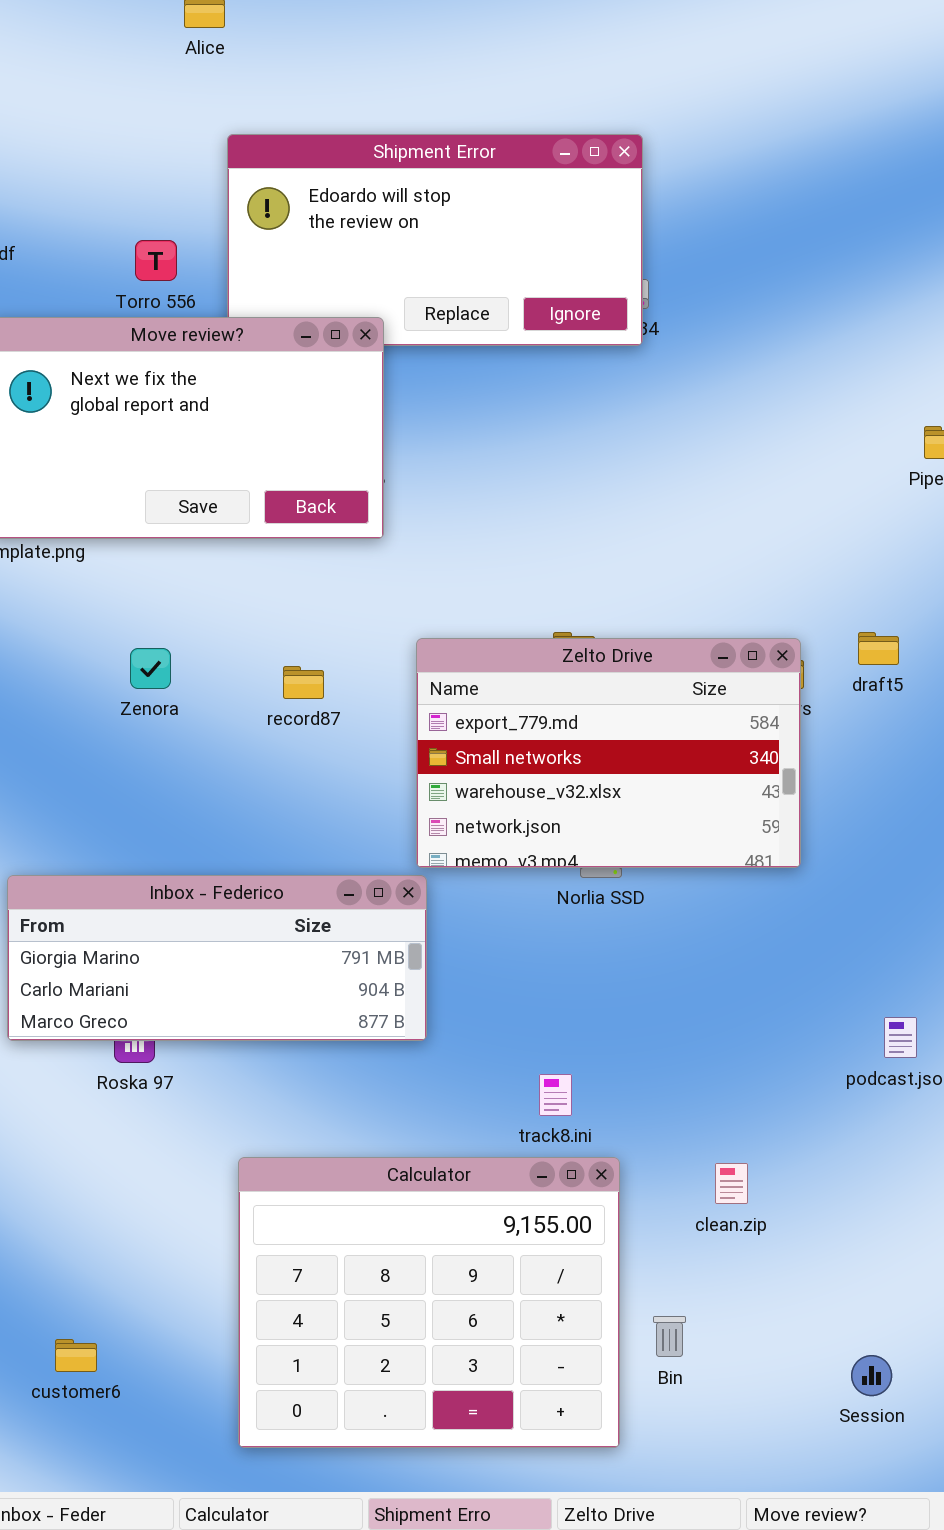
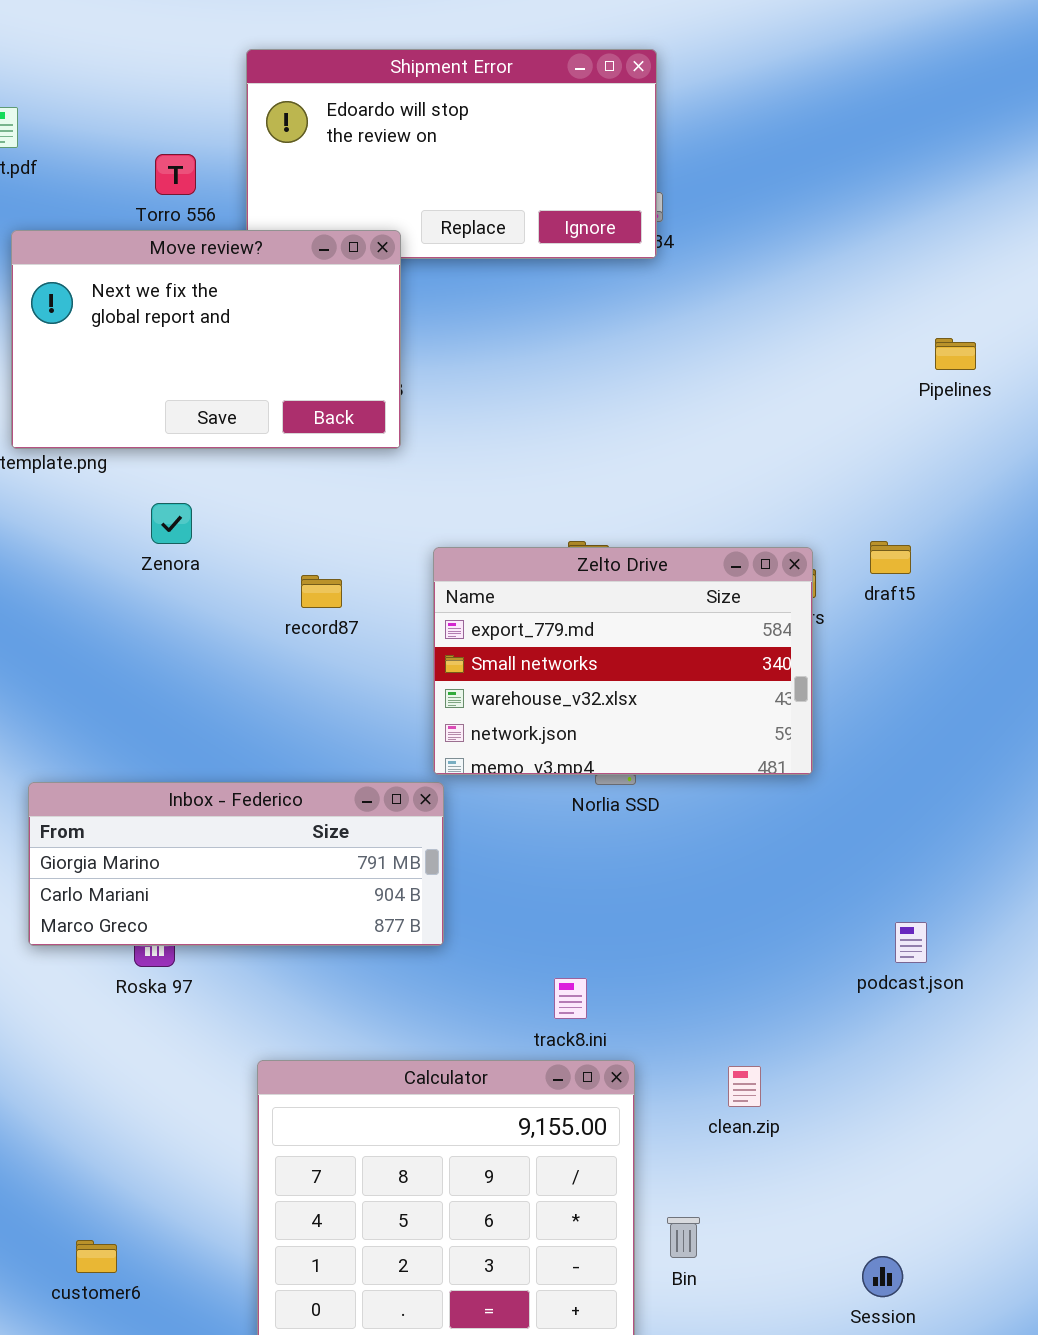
Zenora: [130,648,171,689] -> [151,503,192,544], moved

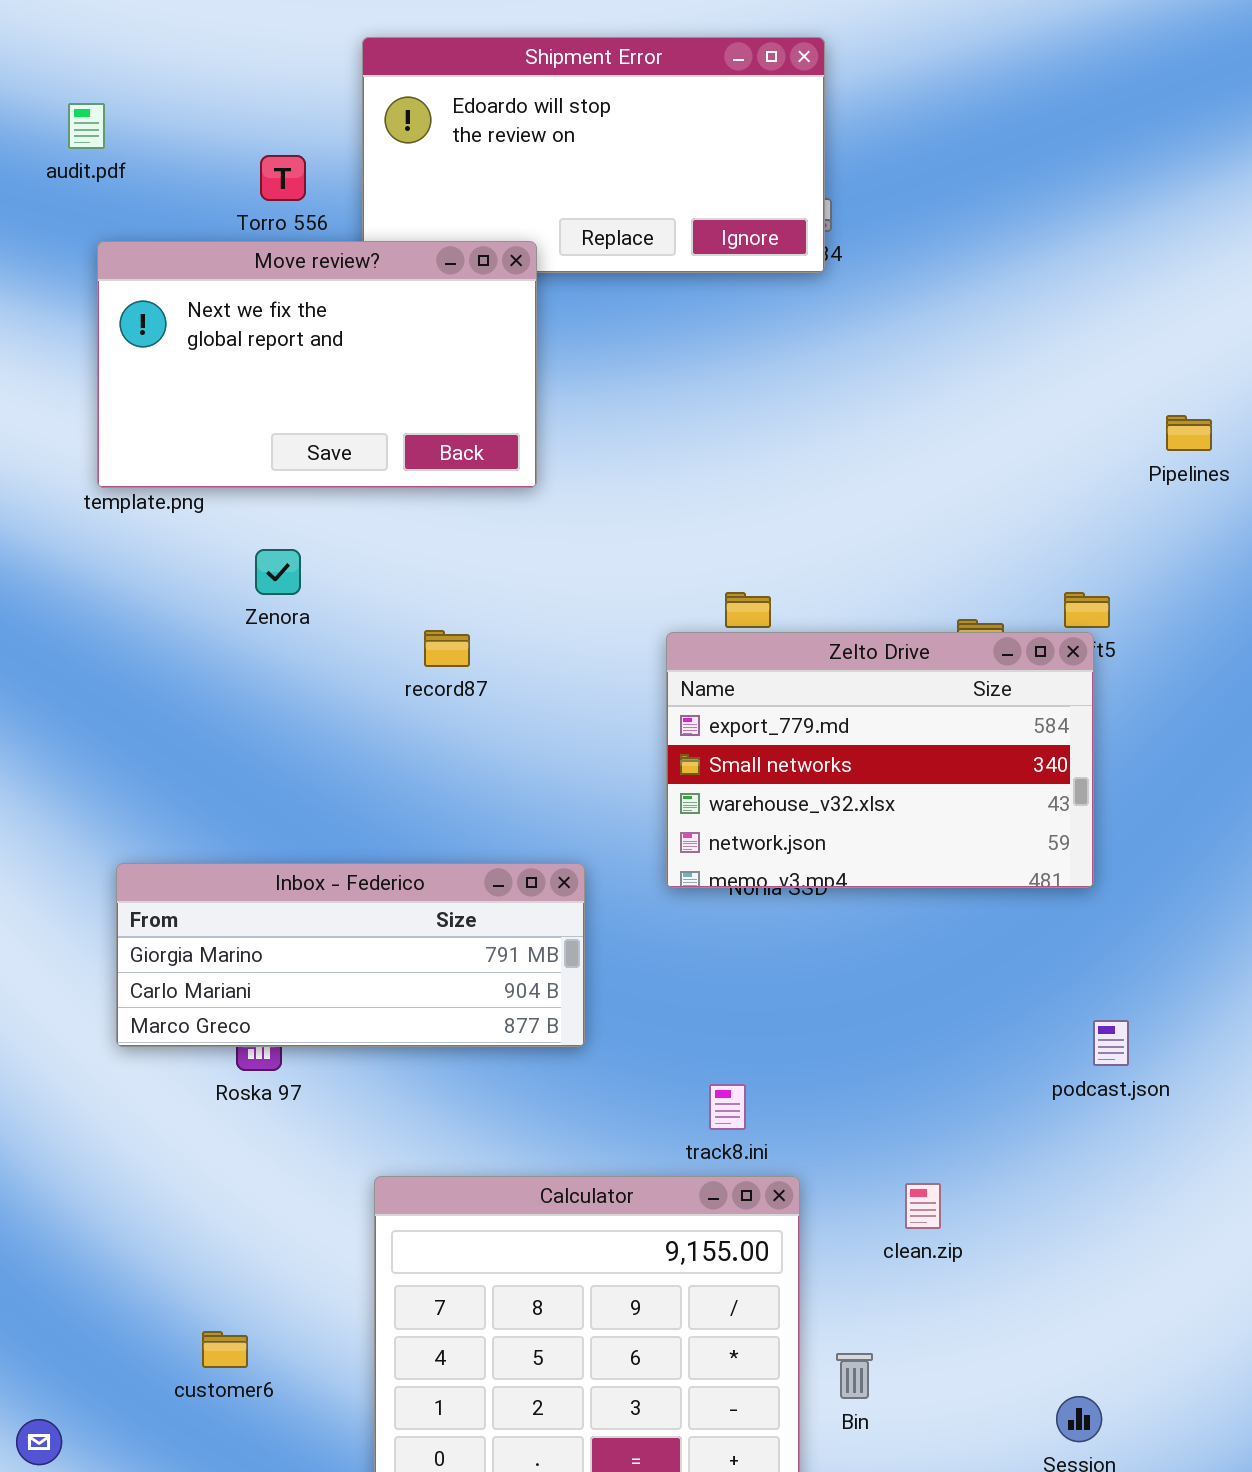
Pipelines: [935,338,976,370] -> [1166,415,1212,451], moved
Zelto Drive: [433,547,813,775] -> [666,632,1094,888], moved
customer6: [76,1240,117,1273] -> [202,1331,248,1368], moved

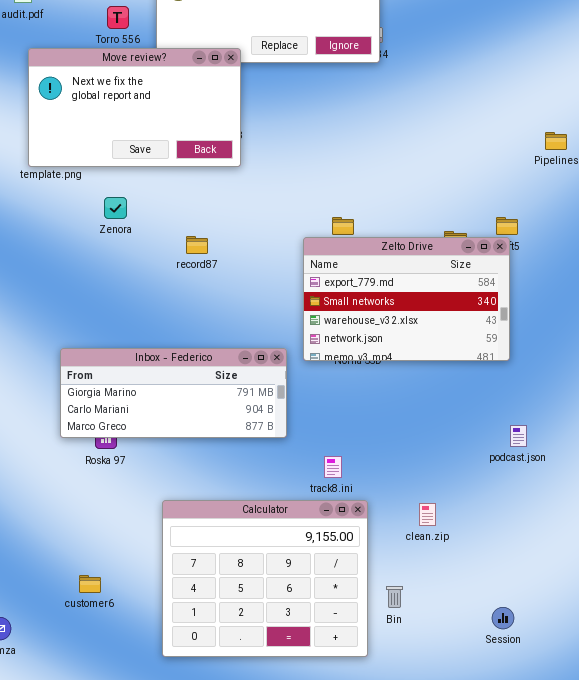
Inbox - Federico: [116,863,585,1047] -> [60,348,287,438], moved

